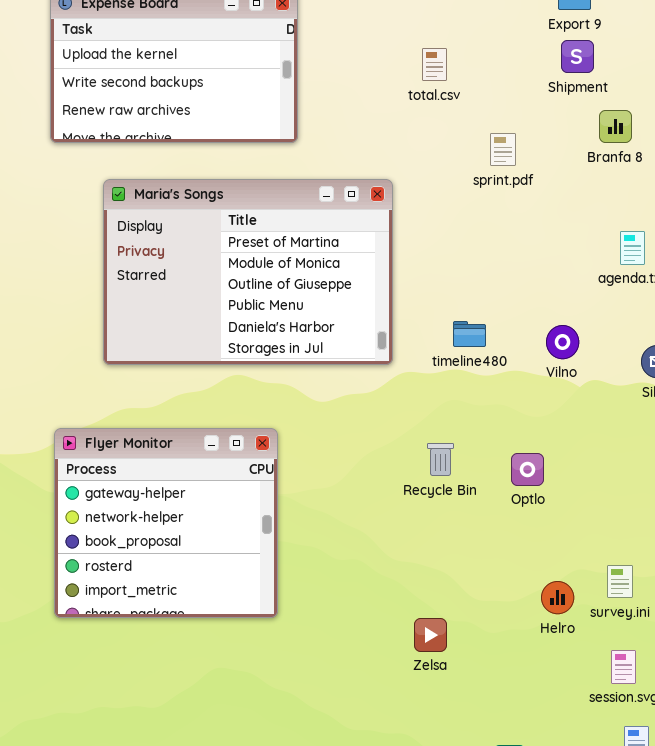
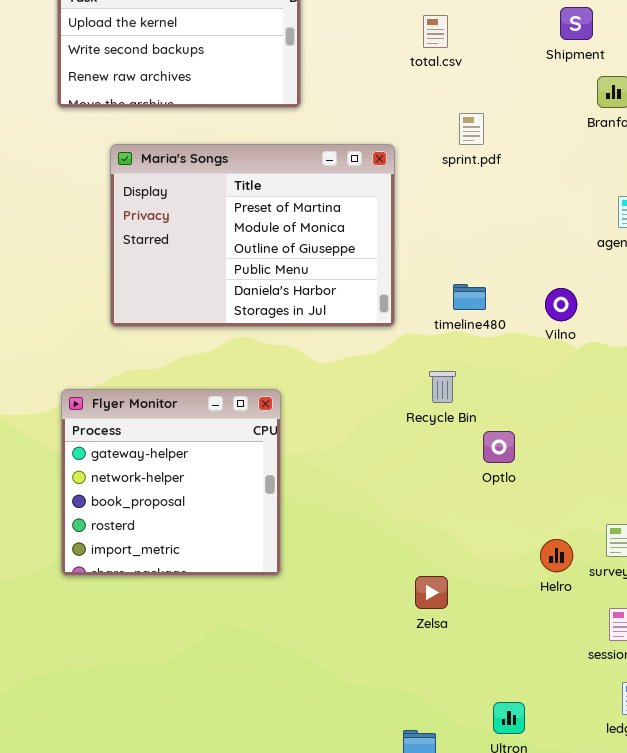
sprint.pdf: [490,133,516,166] -> [459,113,484,145], moved
Recycle Bin: [427,443,454,476] -> [429,371,456,403], moved
Optlo: [511,453,544,486] -> [483,431,515,463], moved

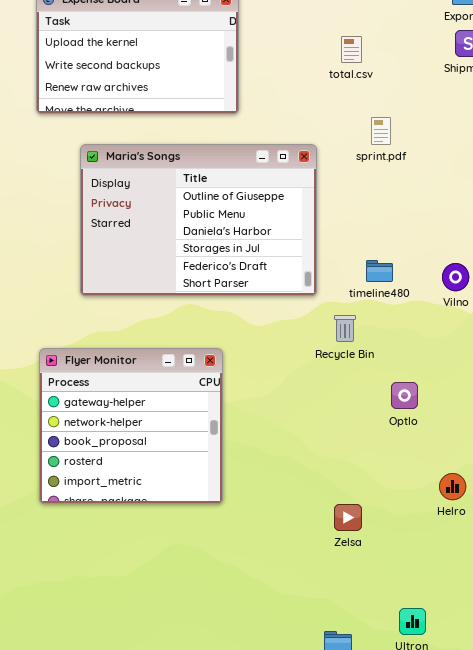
Maria's Songs: [110,144,395,327] -> [80,144,317,296], scrolled down 2 rows
Recycle Bin: [429,371,456,403] -> [334,315,356,342], moved

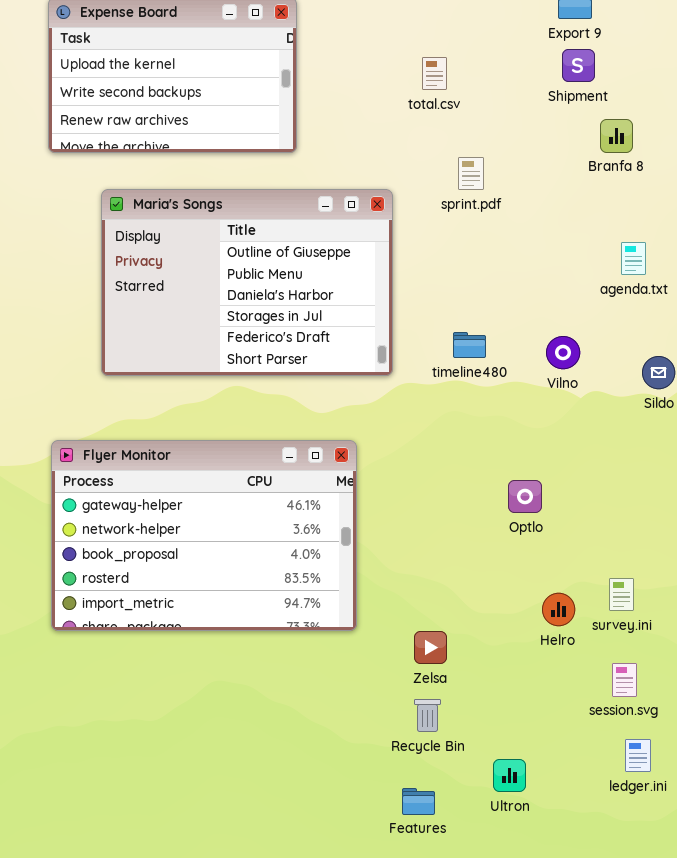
Recycle Bin: [334,315,356,342] -> [414,699,441,732], moved
Flyer Monitor: [39,348,223,504] -> [51,440,357,631], resized
Optlo: [391,382,418,409] -> [508,480,542,513], moved

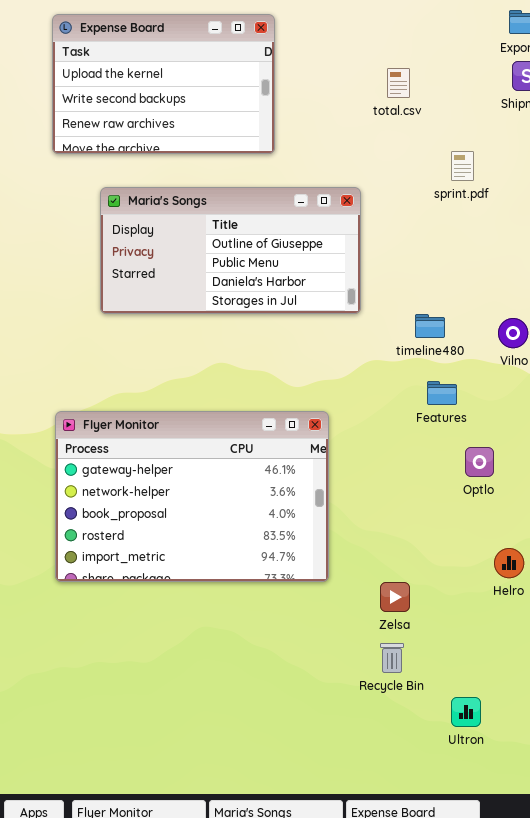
sprint.pdf: [458,157,484,190] -> [451,151,474,181], moved
Maria's Songs: [101,189,393,376] -> [100,187,361,314], resized
Features: [402,788,435,815] -> [427,381,457,405], moved

